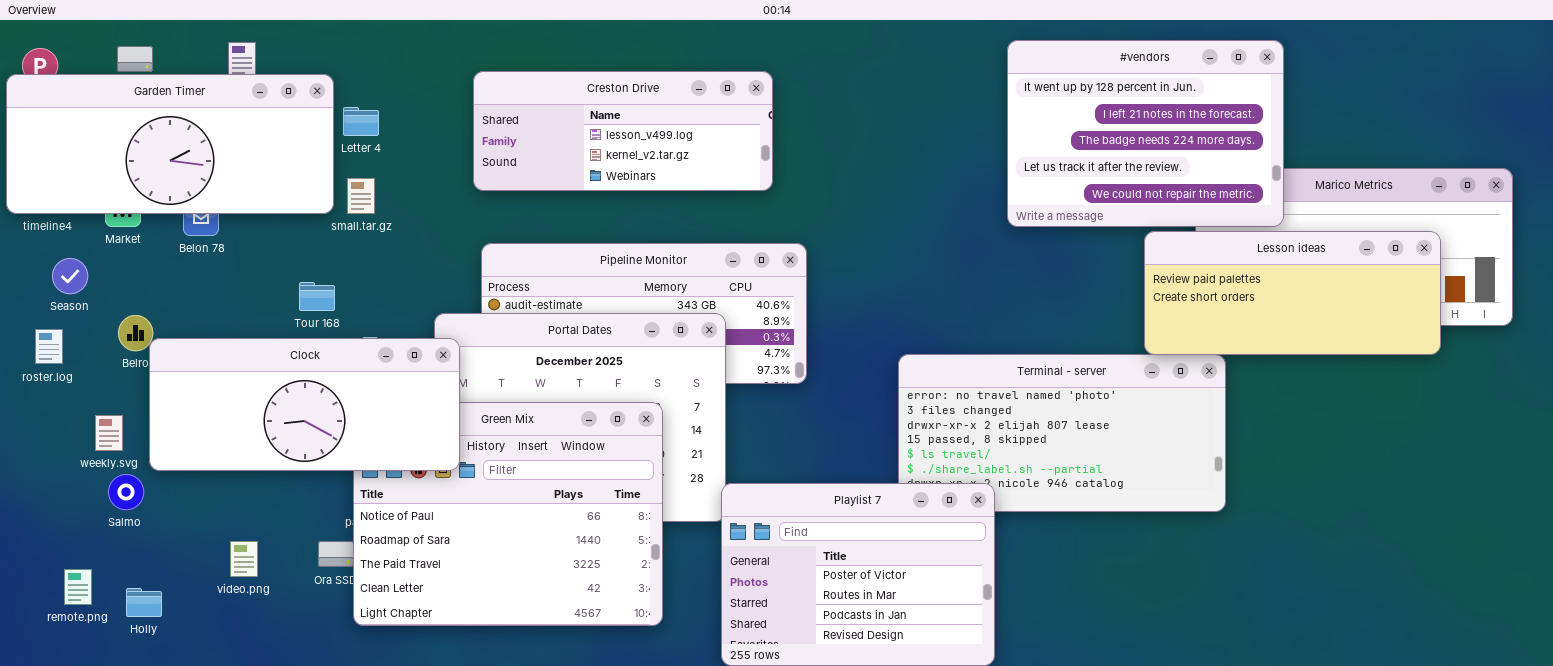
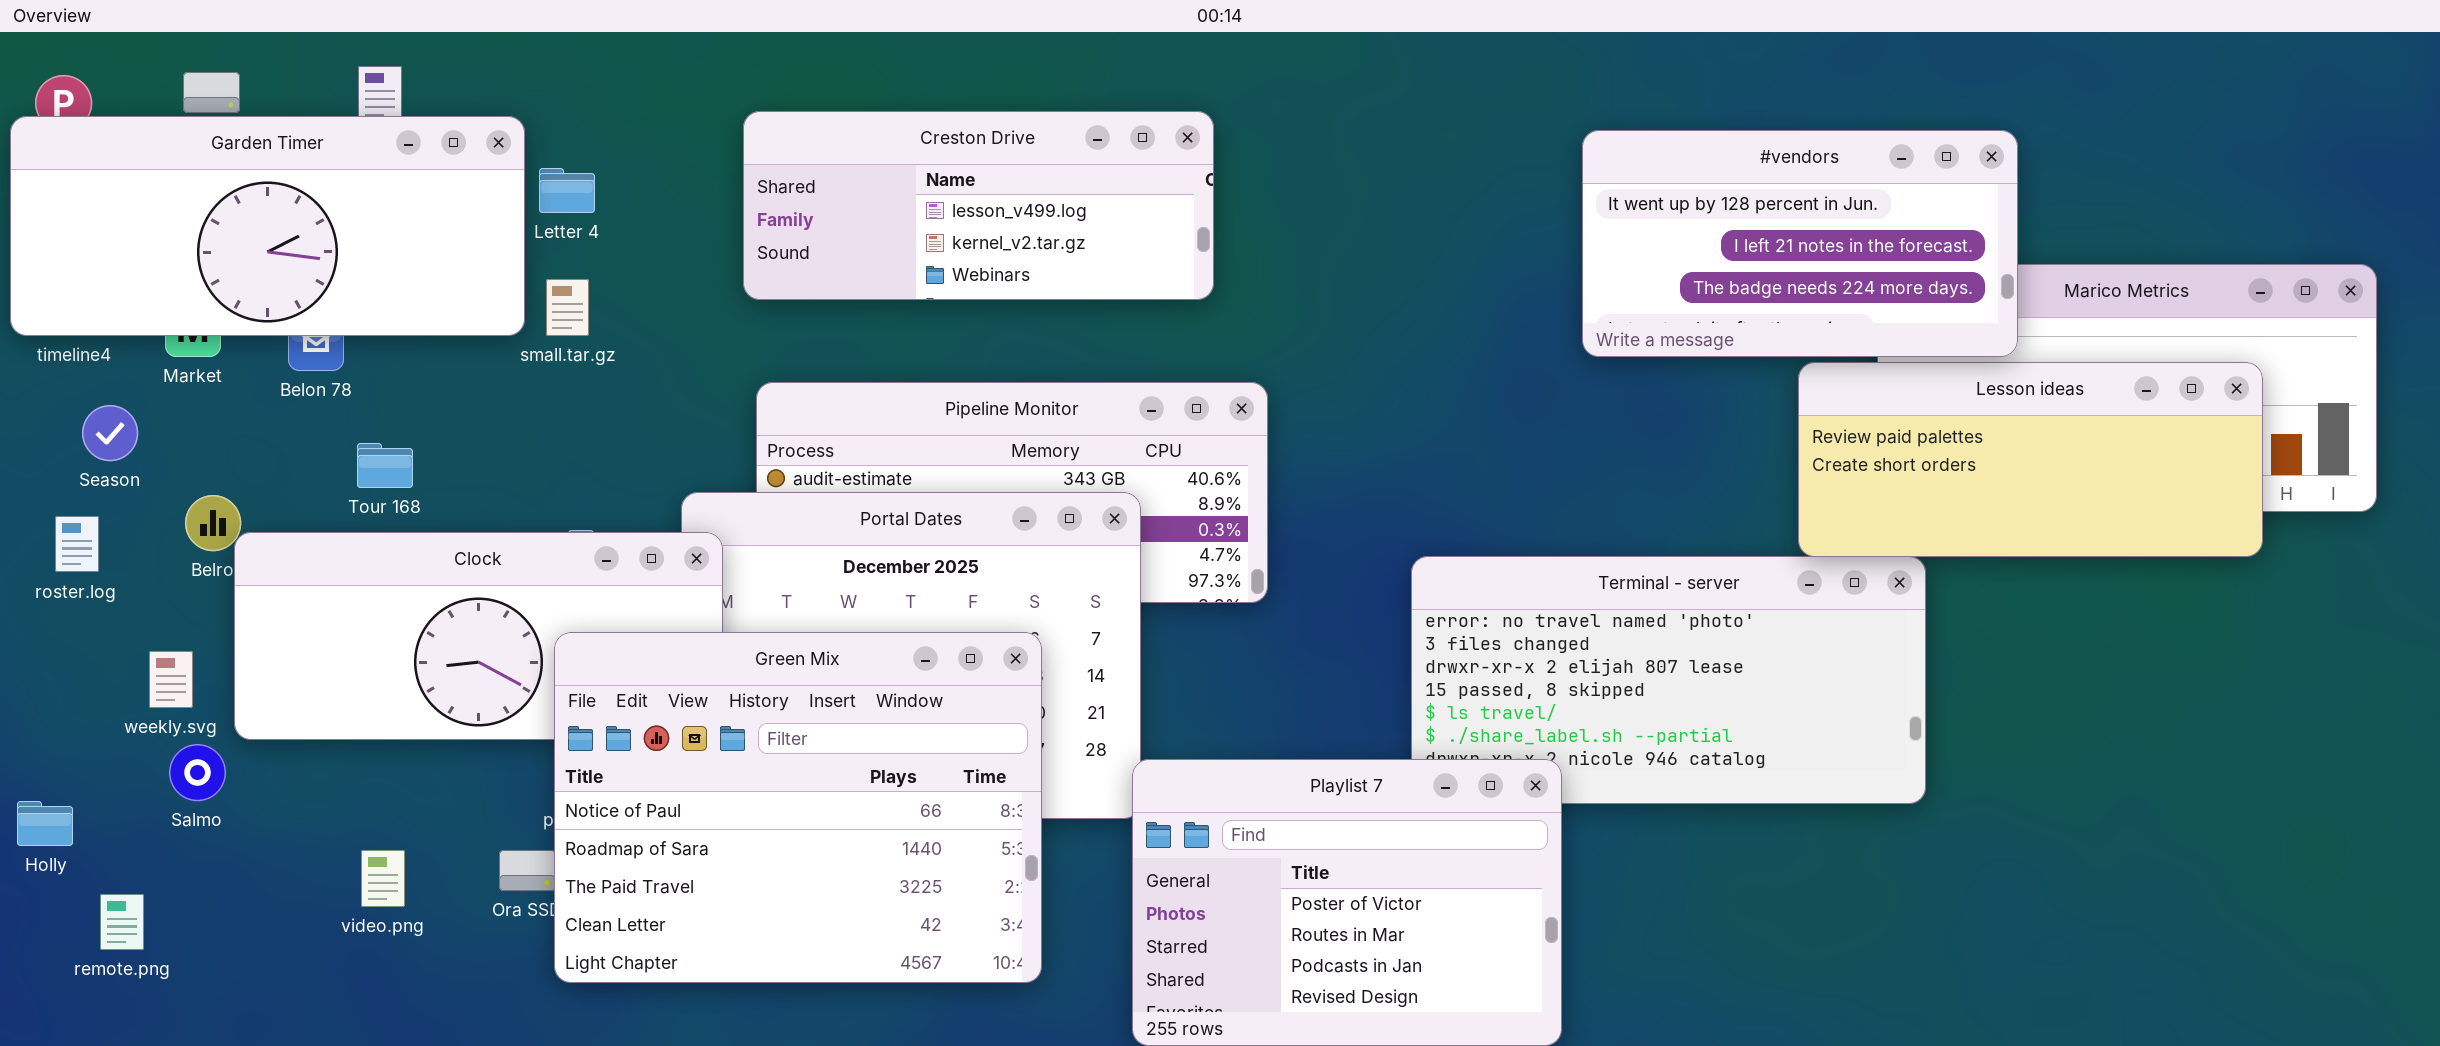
#vendors: [1007,40,1284,227] -> [1582,130,2018,357], resized
Tour 168: [299,282,335,311] -> [357,443,413,488], moved
Green Mix: [353,402,663,626] -> [554,632,1042,983], raised
Holly: [126,588,162,617] -> [17,801,73,846], moved

